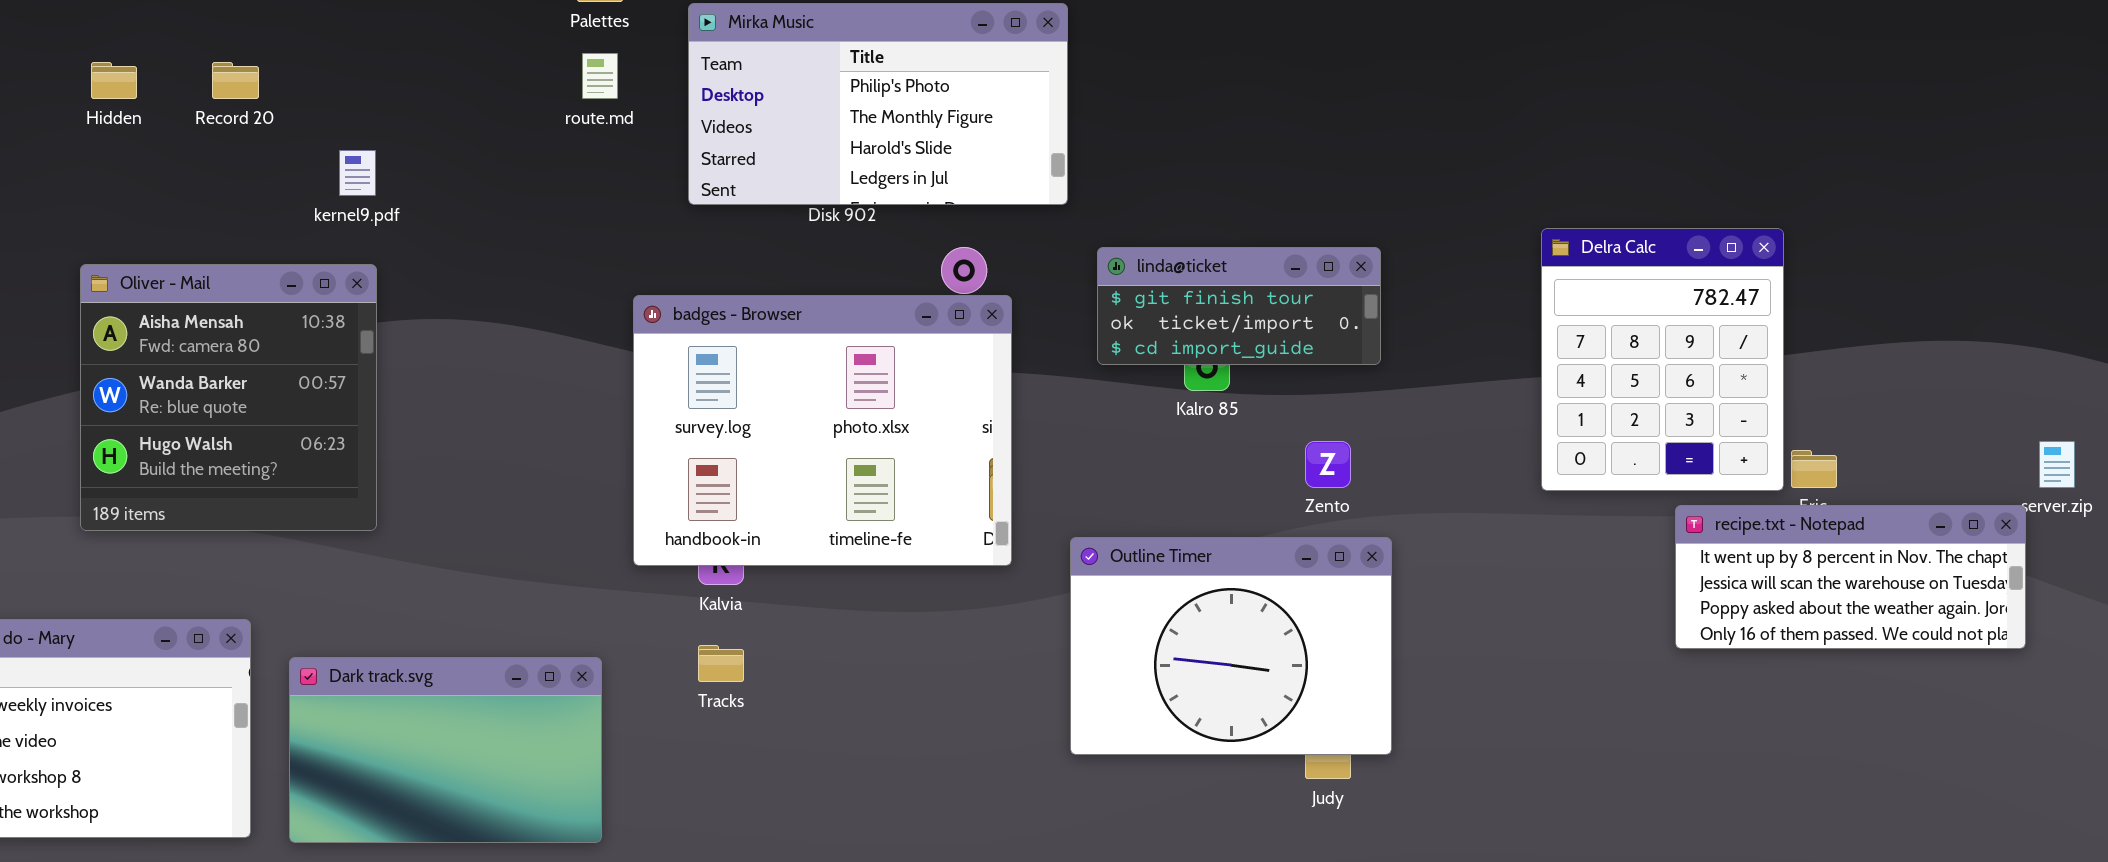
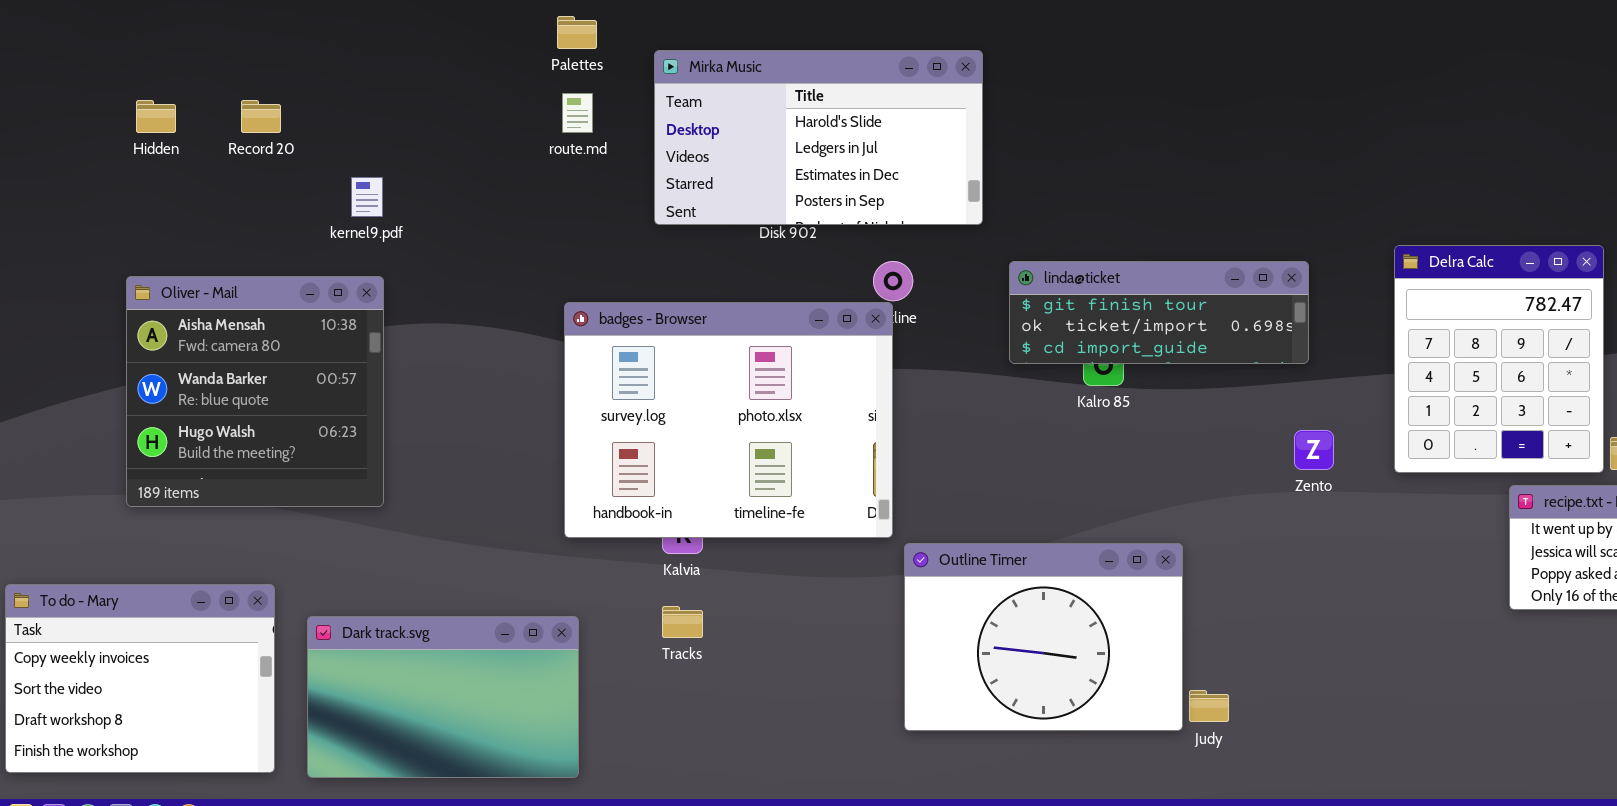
Mirka Music: [688,3,1068,205] -> [654,50,983,225], scrolled down 2 rows
linda@ticket: [1097,247,1381,365] -> [1009,261,1309,364], resized
badges - Browser: [633,295,1012,566] -> [564,302,893,538], moved
Zento: [1305,441,1351,488] -> [1294,430,1334,470], moved
Outline Timer: [1070,537,1392,755] -> [904,543,1183,731], moved

